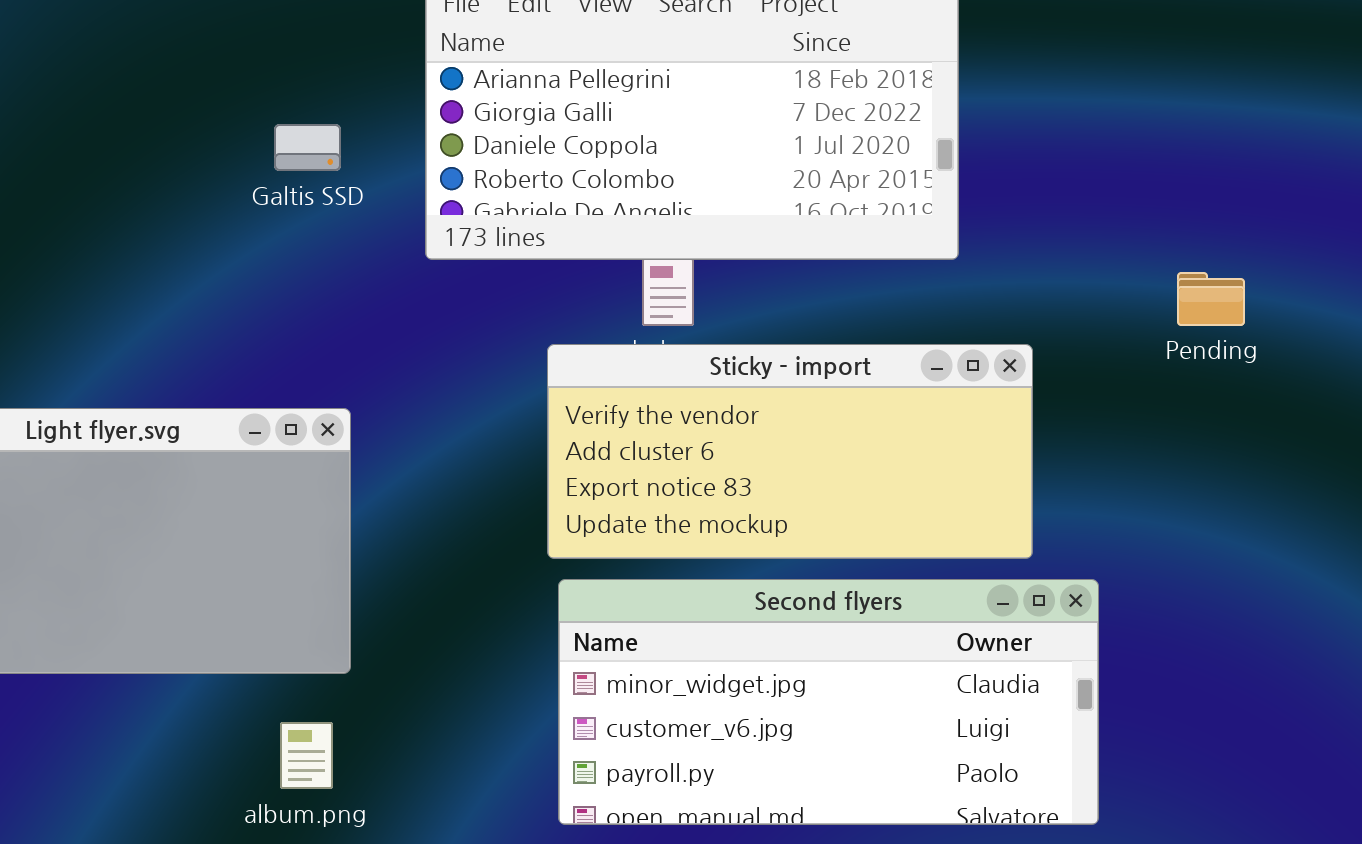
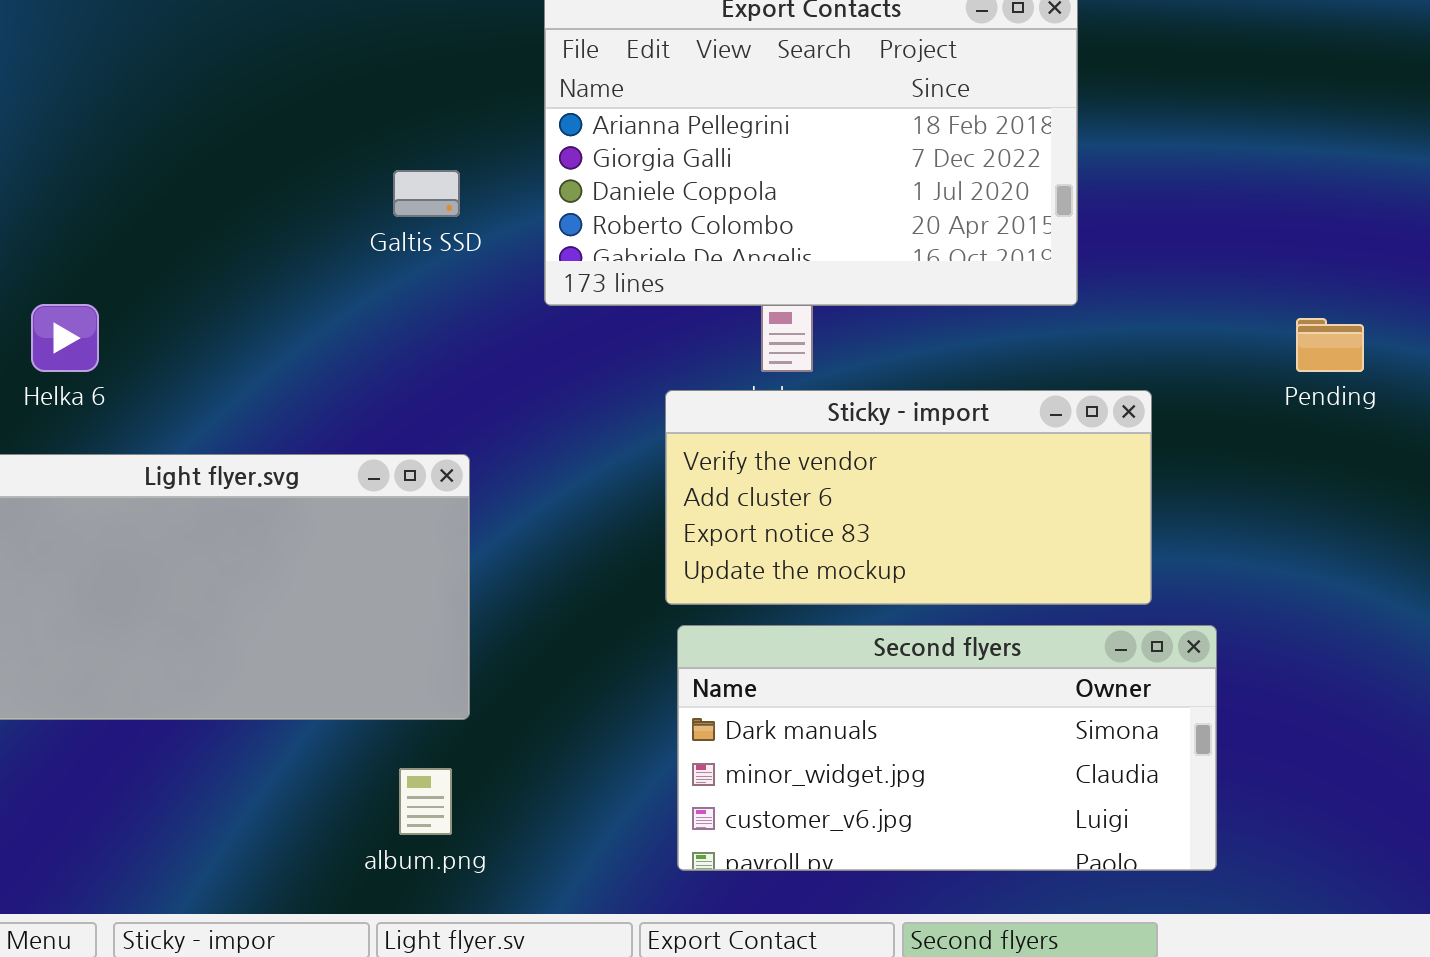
Second flyers: [558,579,1099,825] -> [677,625,1217,871], scrolled up 1 row

